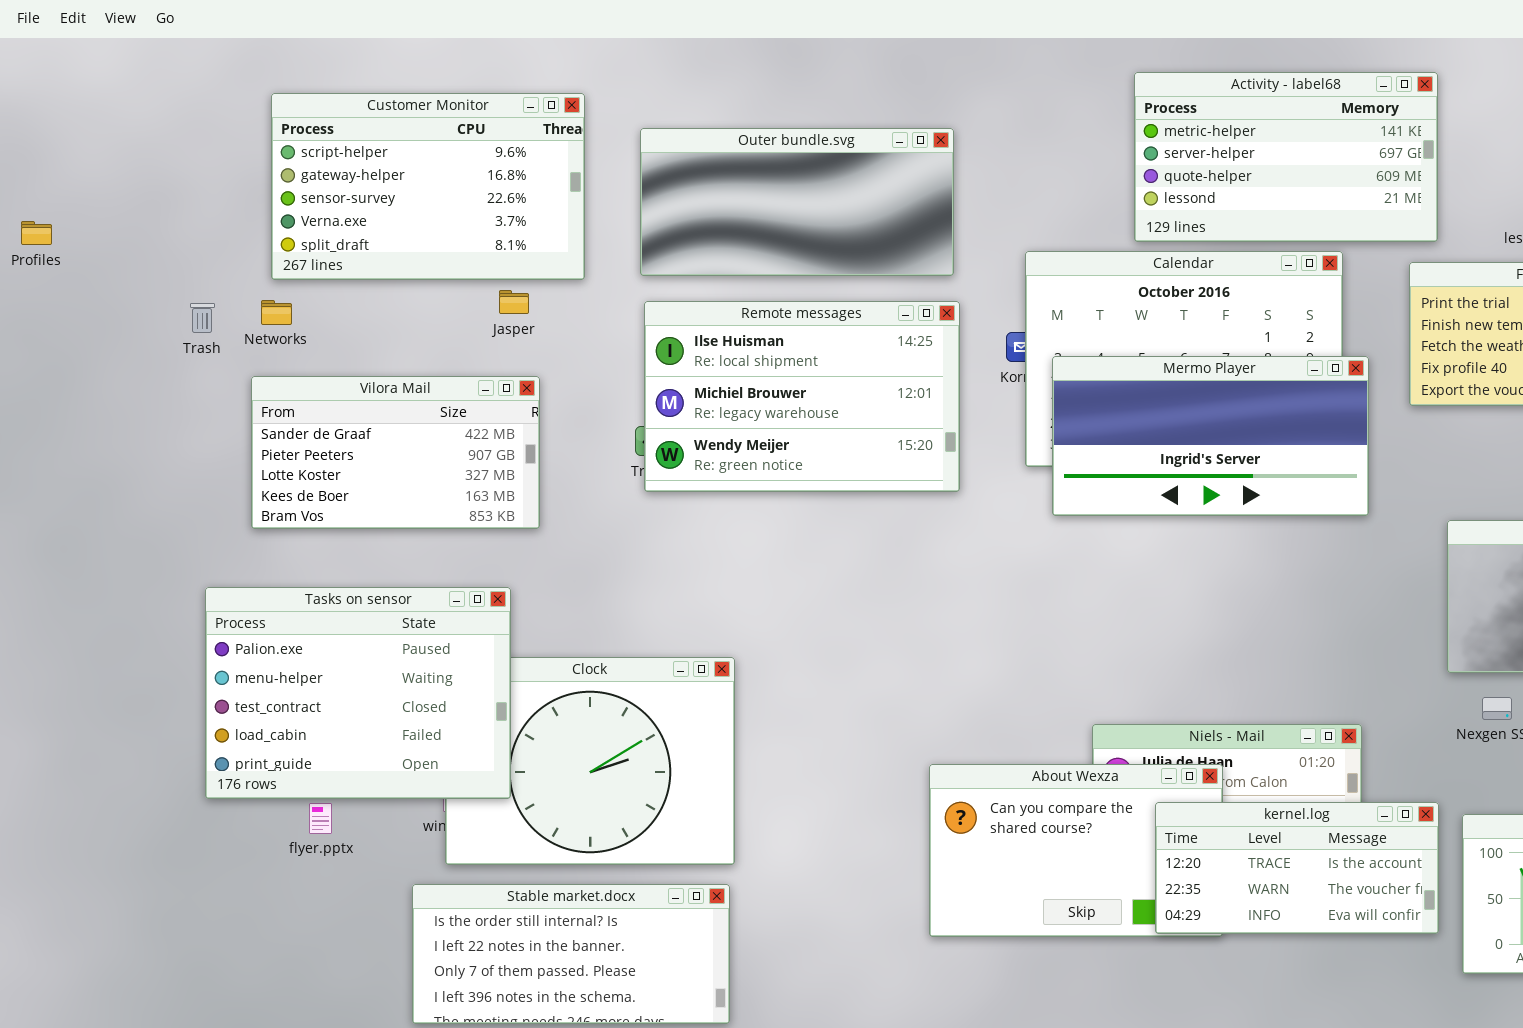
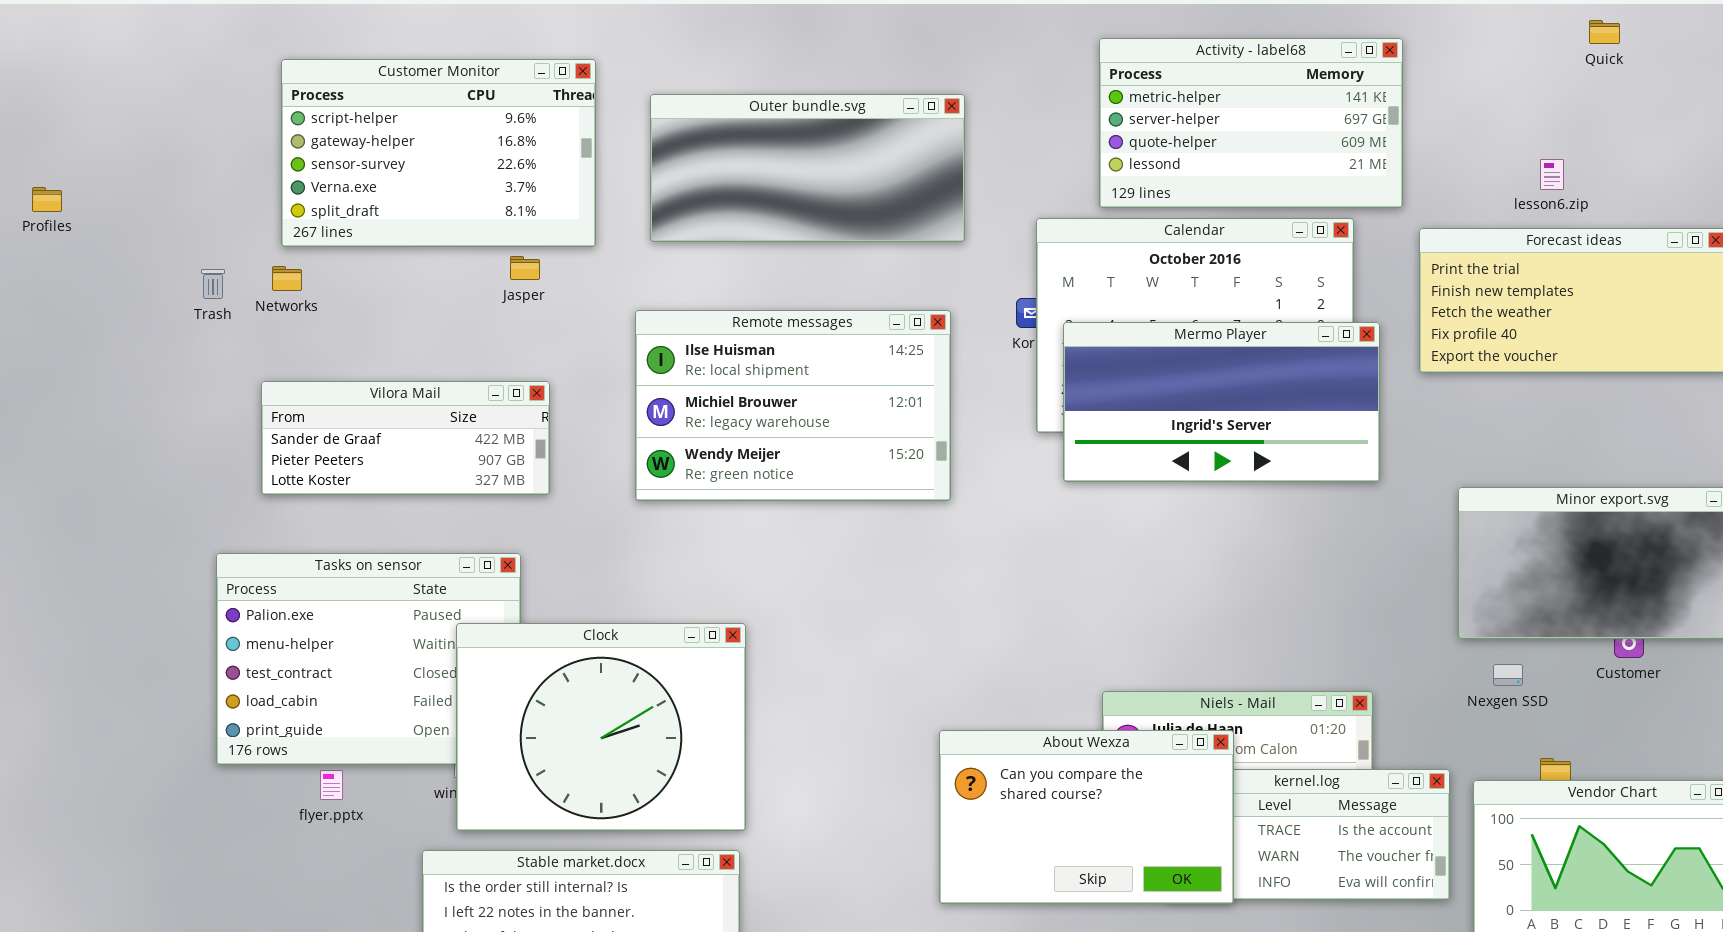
Activity - label68: [1134,72,1438,242] -> [1099,38,1403,208], moved
Remote messages: [644,301,960,492] -> [635,310,951,501], moved
Vilora Mail: [251,376,540,529] -> [261,381,550,495], resized
Clock: [445,657,735,865] -> [456,623,746,831], raised
About Wexza: [929,764,1223,937] -> [939,730,1234,904], raised

